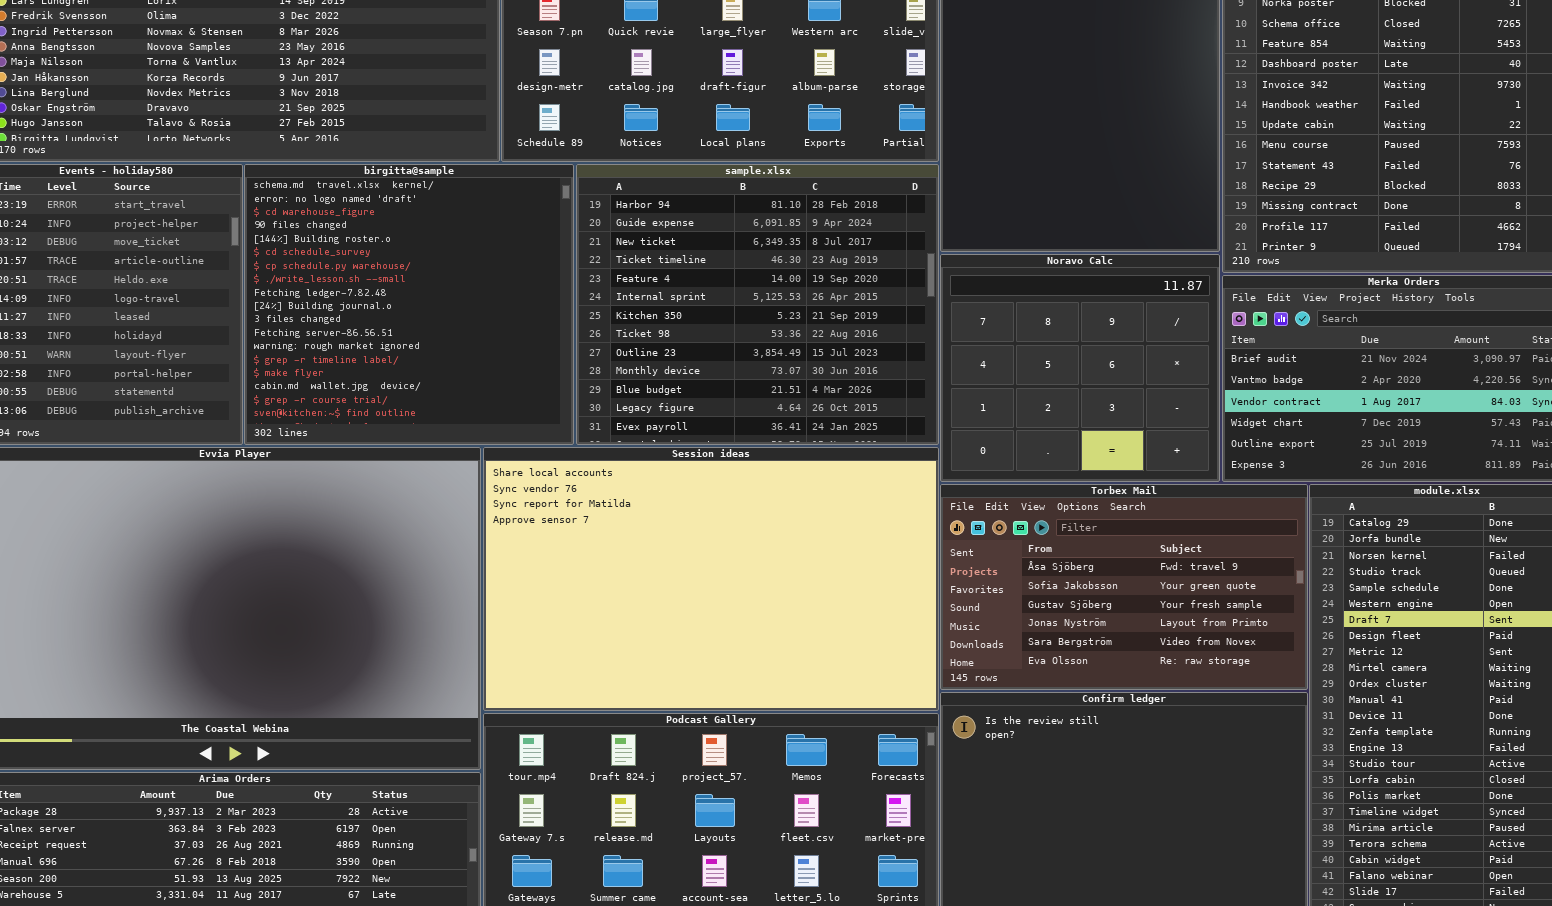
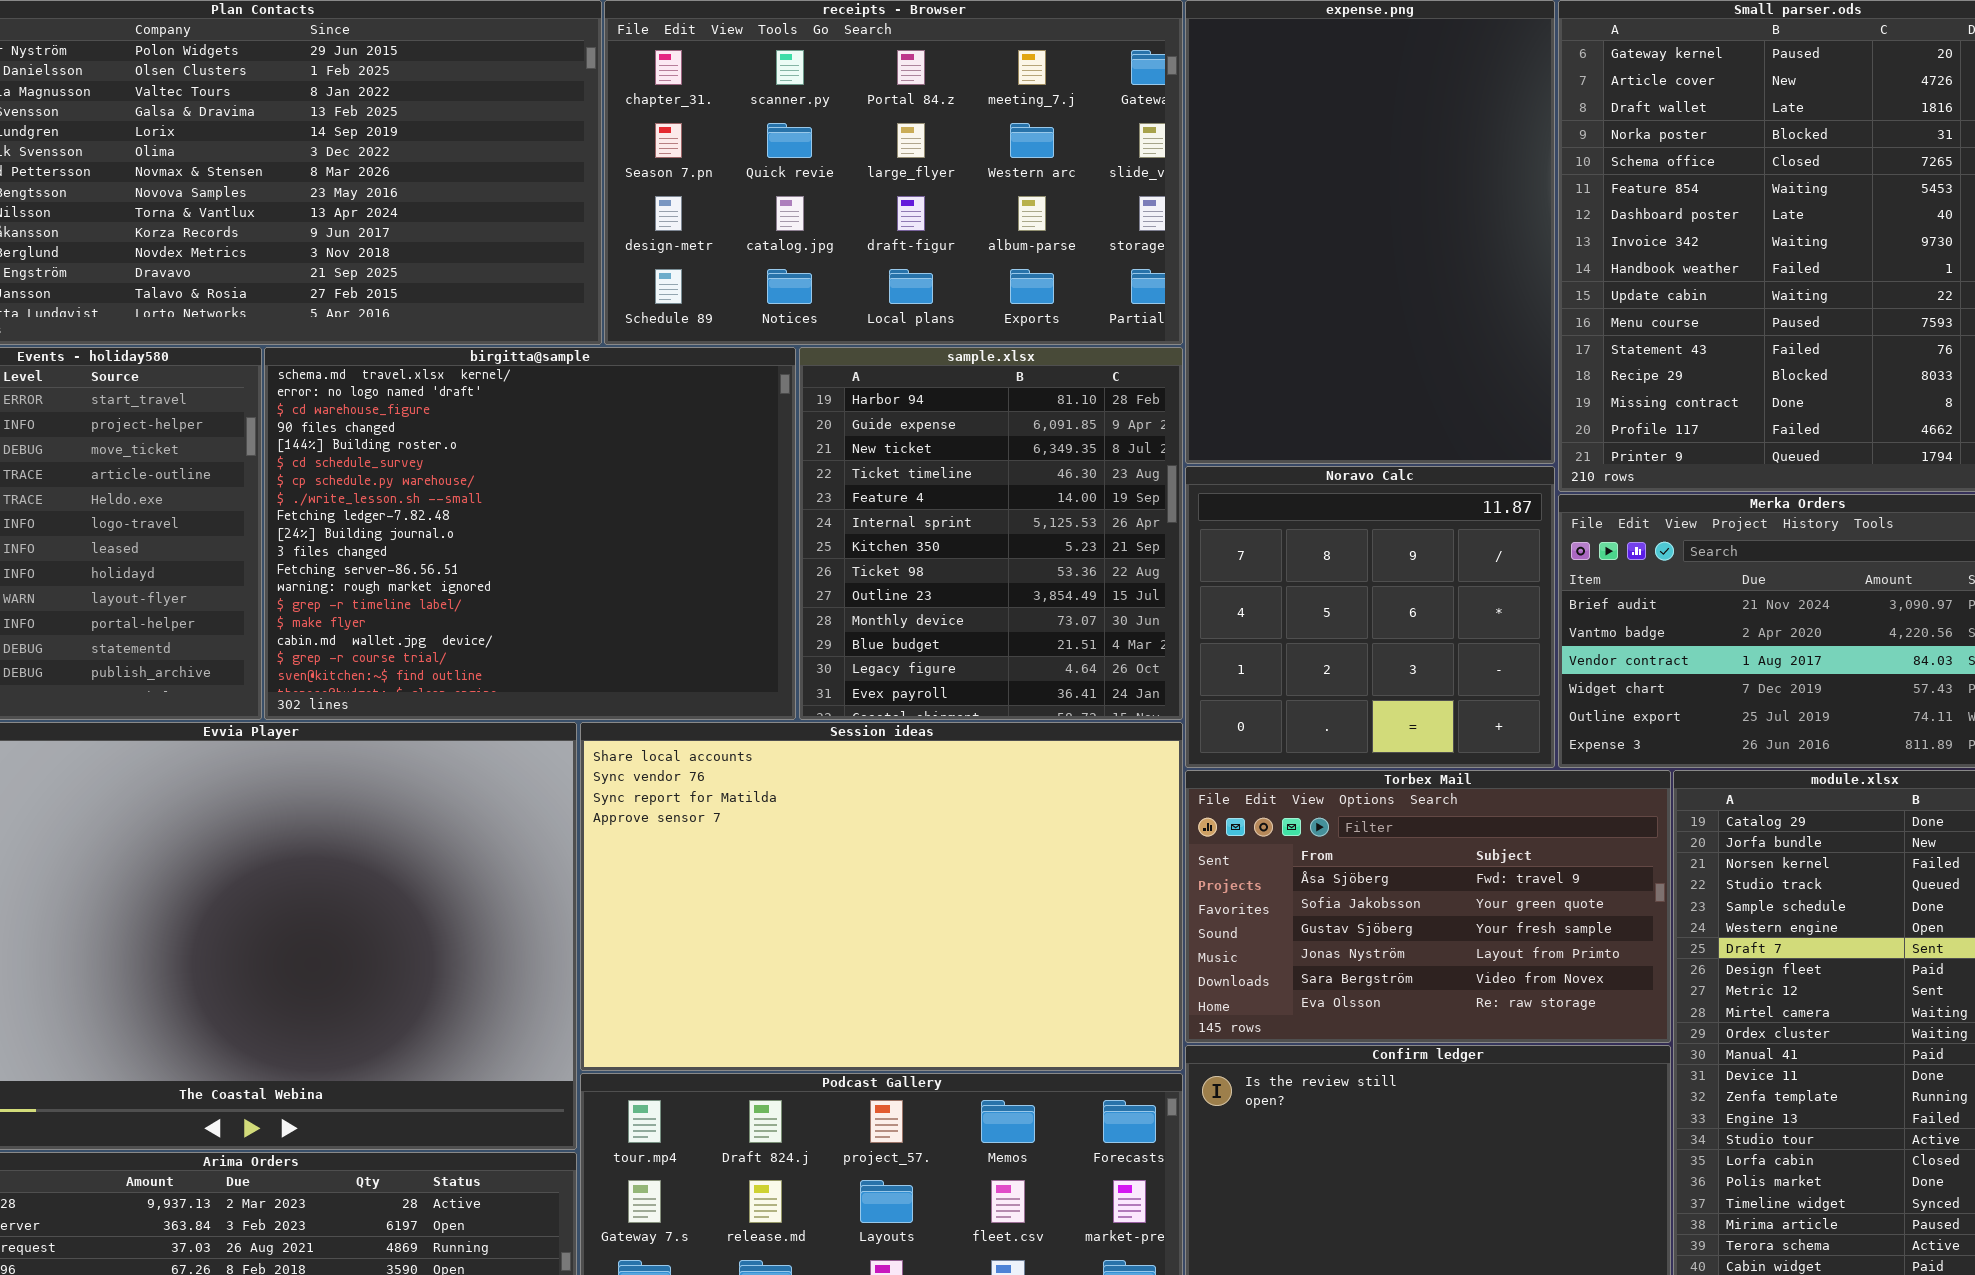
birgitta@sample: [244,164,574,445] -> [264,347,796,720], resized
sample.xlsx: [576,164,939,445] -> [799,347,1183,720], resized

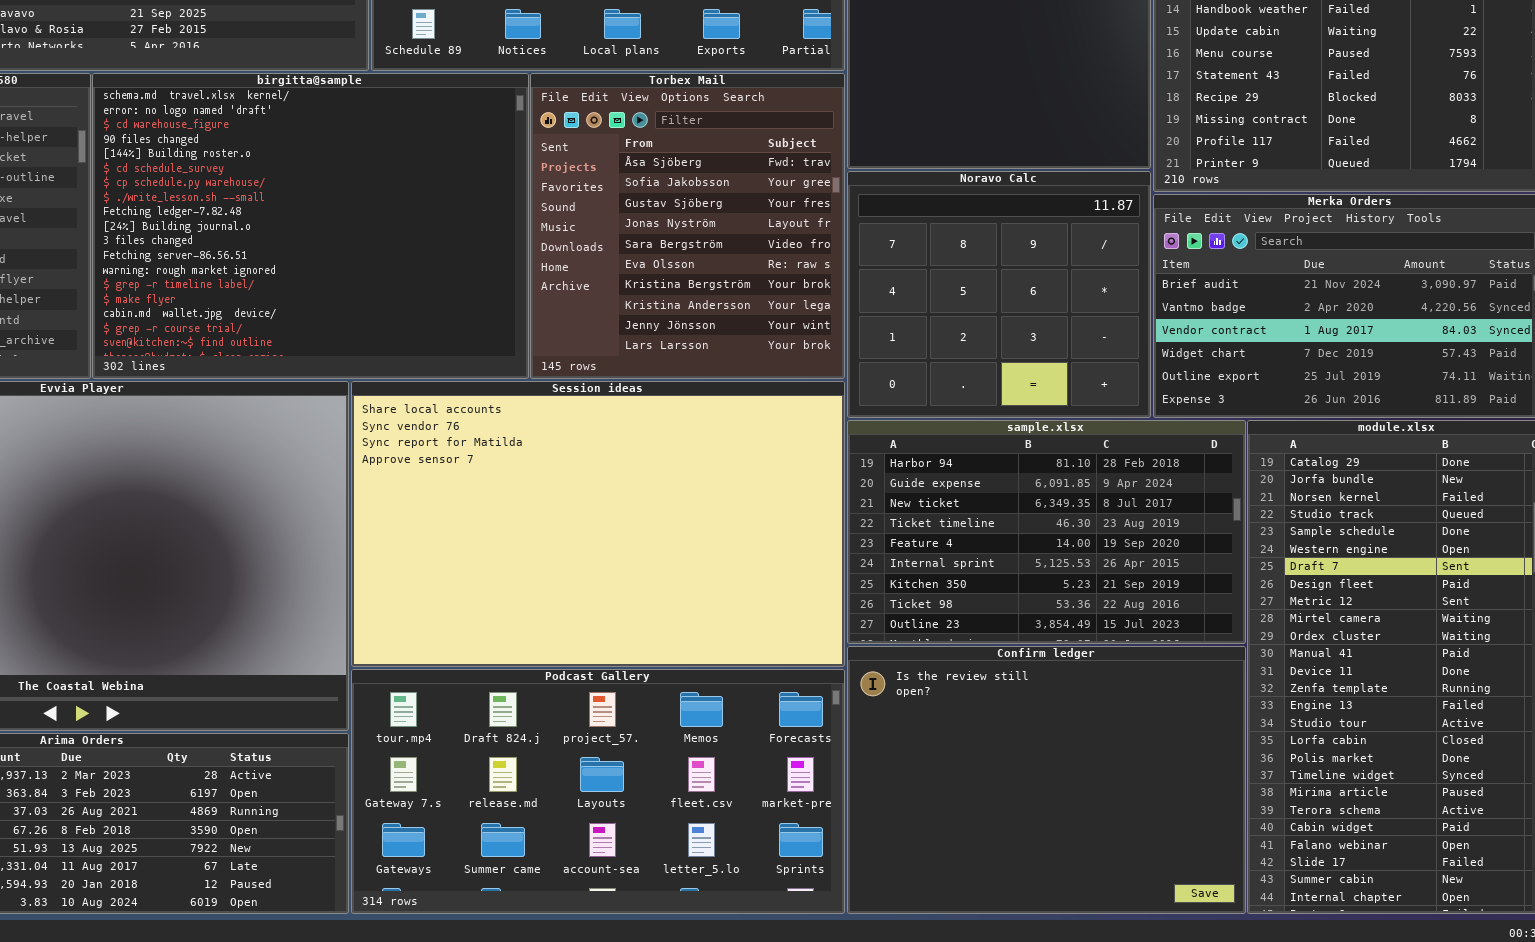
sample.xlsx: [799,347,1183,720] -> [847,420,1246,644], moved, resized
Torbex Mail: [1185,770,1671,1043] -> [530,73,845,379], moved, resized

